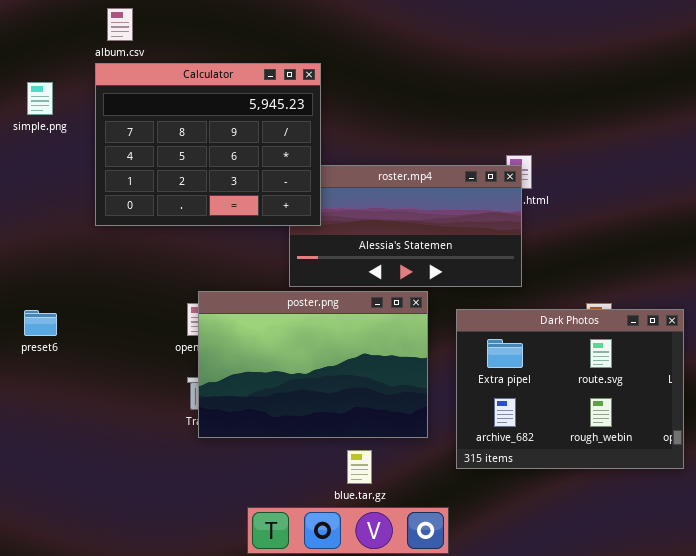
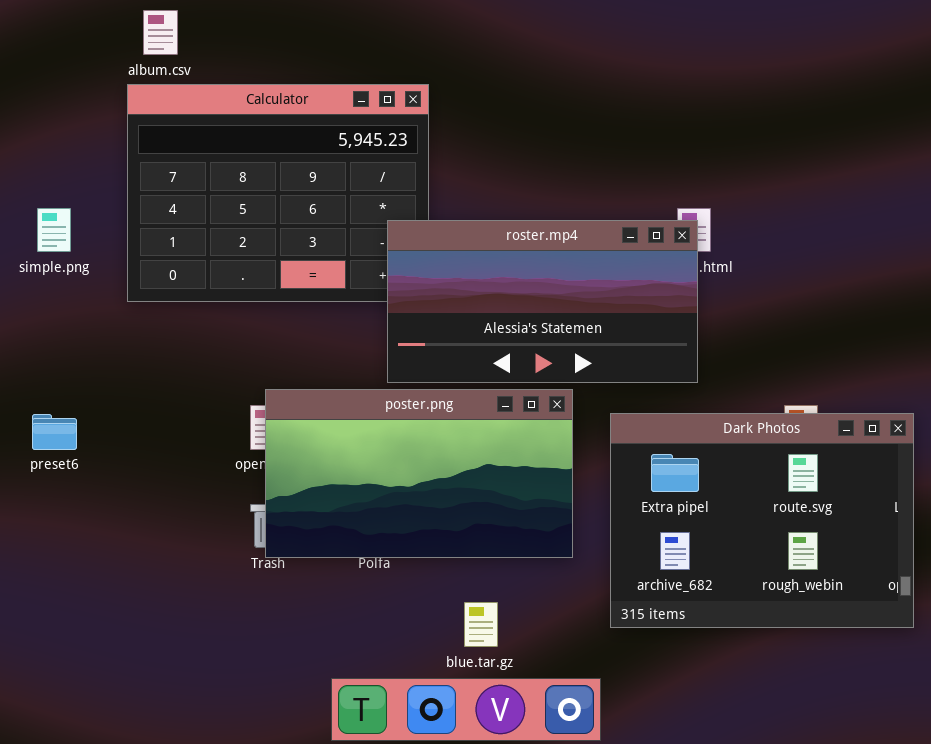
simple.png: [27,82,53,115] -> [37,208,71,252], moved
roster.mp4: [289,165,522,287] -> [387,220,698,383], raised
poster.png: [198,291,428,438] -> [265,389,573,558], resized

